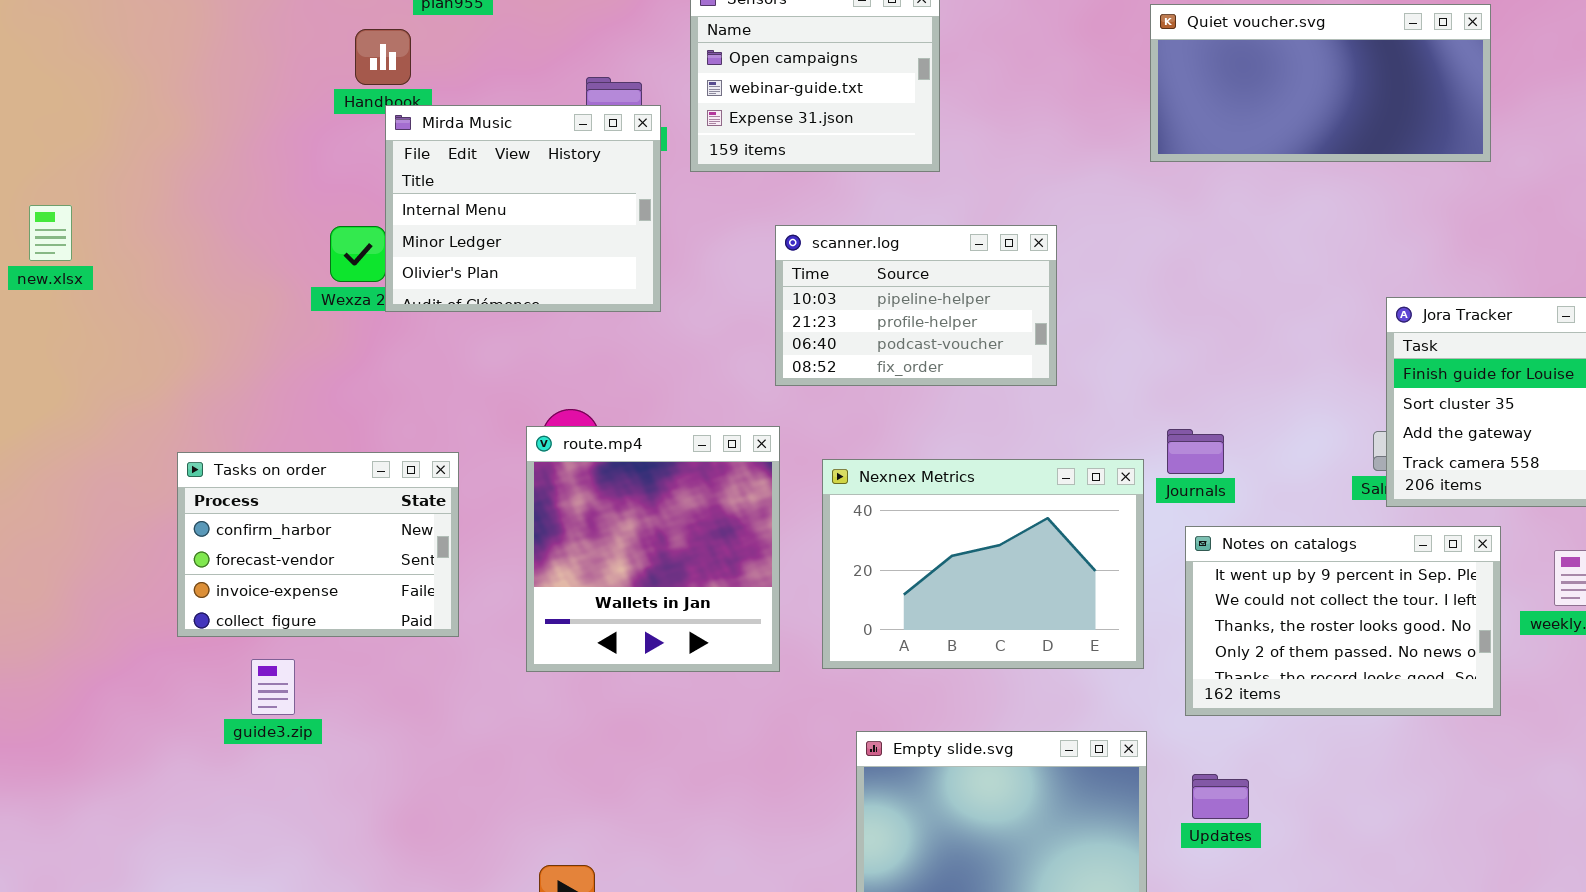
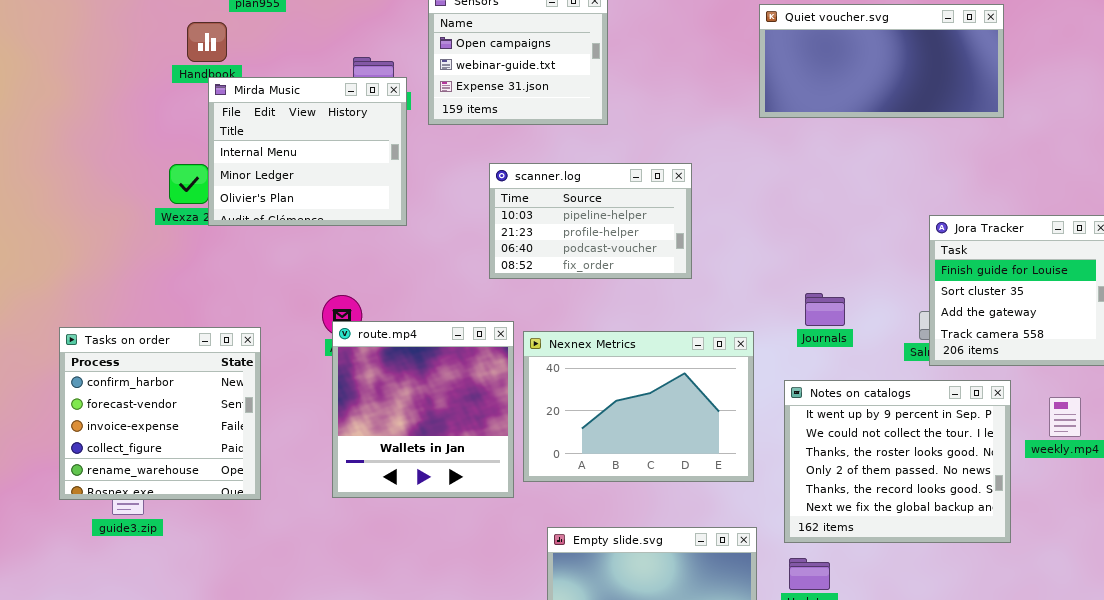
route.mp4: [526,426,780,672] -> [332,321,514,498], moved
Journals: [1167,429,1224,474] -> [805,293,845,326], moved
Tasks on order: [177,452,459,637] -> [59,327,261,500], resized
Notes on catalogs: [1185,526,1501,716] -> [784,380,1011,543], resized

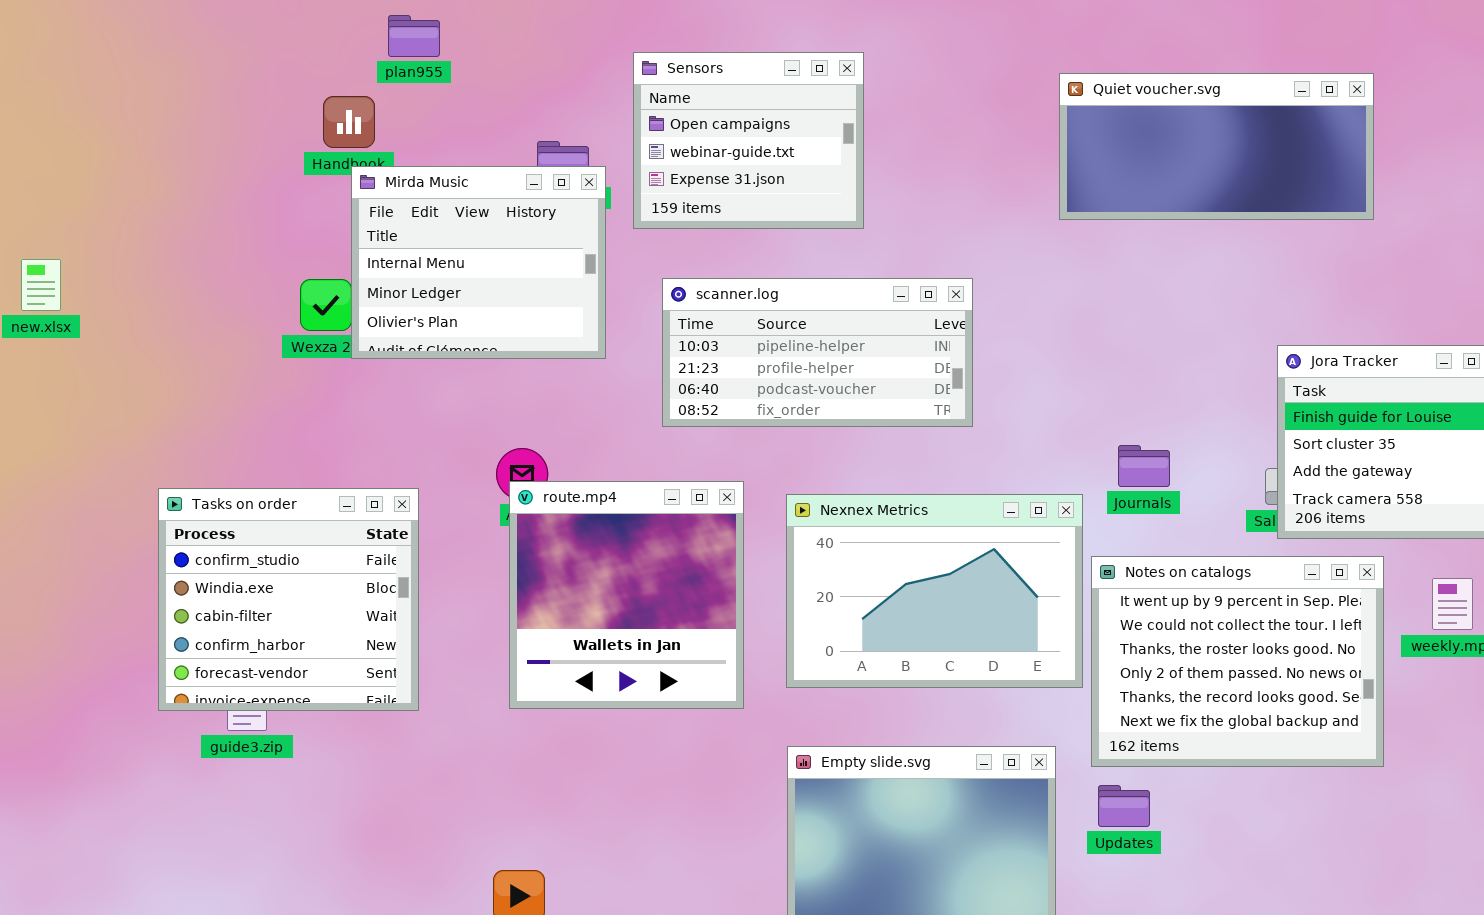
scanner.log: [489,163,692,279] -> [662,278,973,427], resized
Tasks on order: [59,327,261,500] -> [158,488,419,711], scrolled up 3 rows
Nexnex Metrics: [523,331,754,482] -> [786,494,1083,688], moved

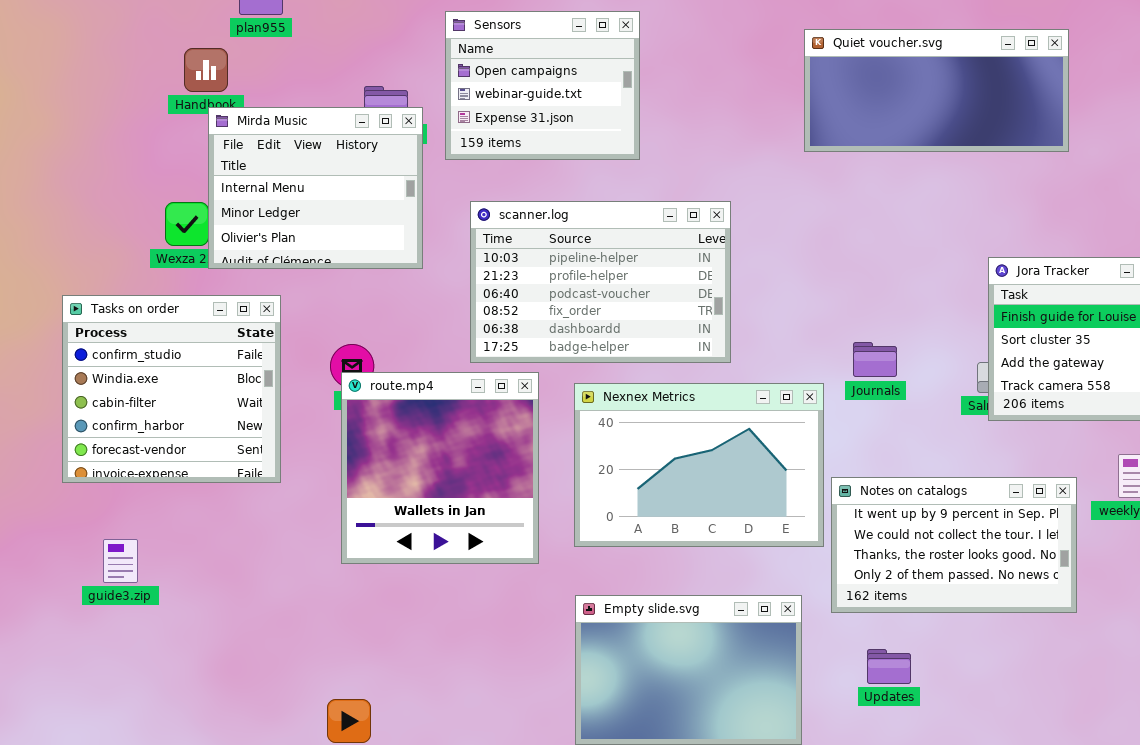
scanner.log: [662,278,973,427] -> [470,201,731,363], resized
Tasks on order: [158,488,419,711] -> [62,295,281,483], moved
Notes on catalogs: [1091,556,1384,767] -> [831,477,1077,613], resized
Updates: [1098,785,1150,827] -> [867,649,911,684], moved

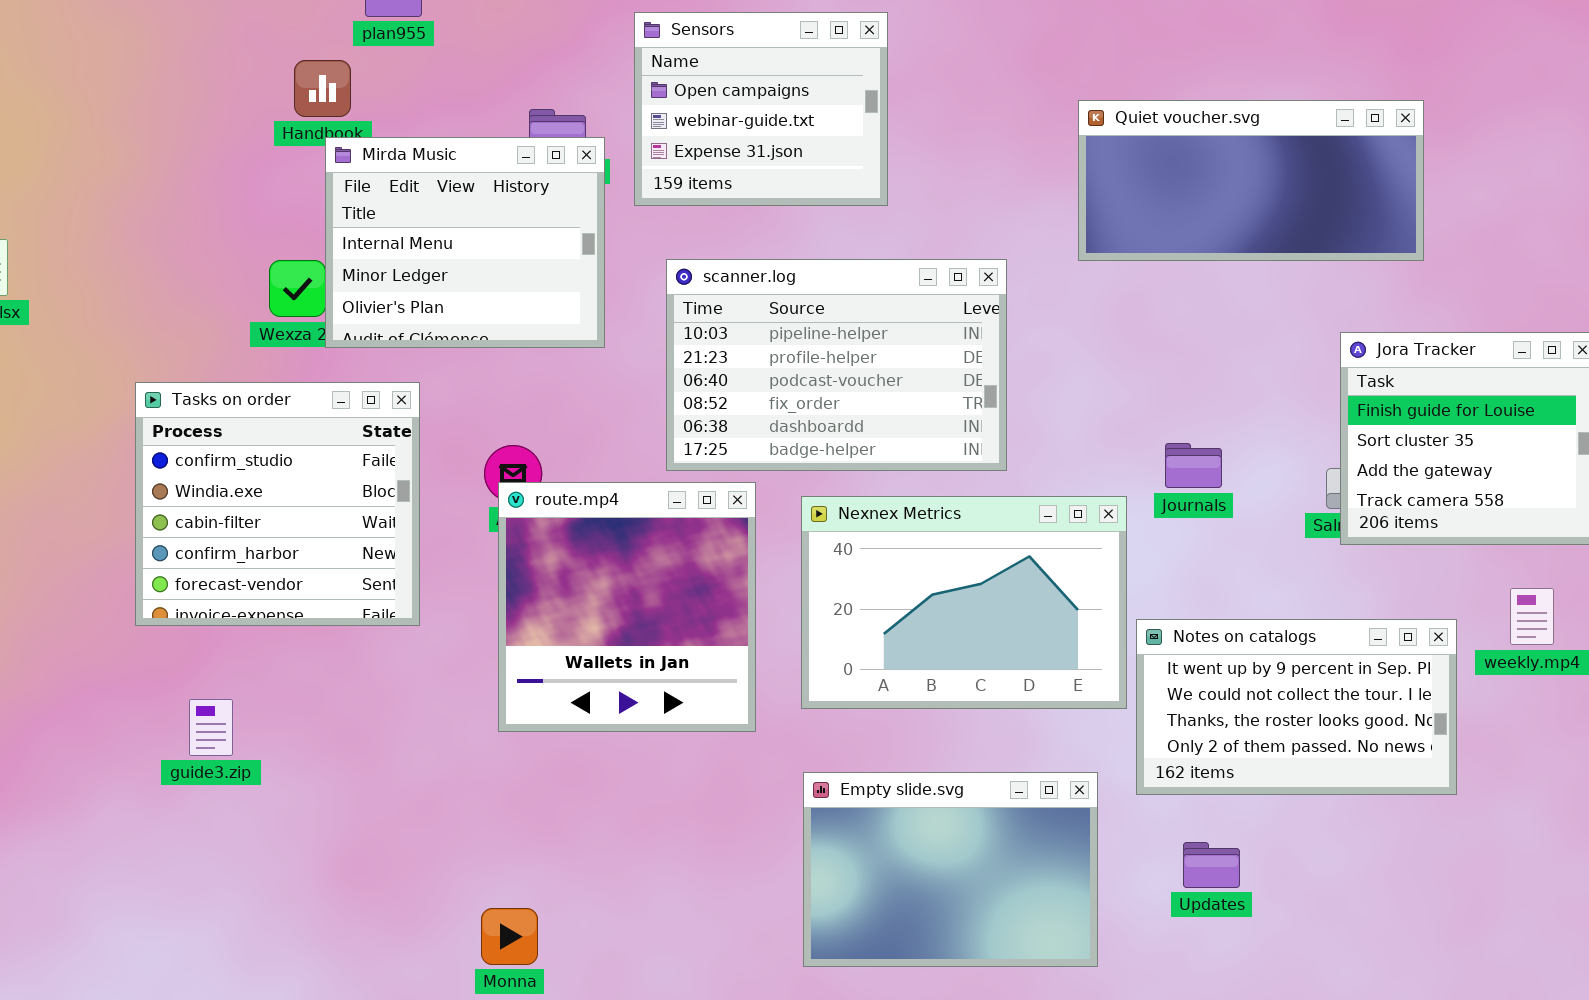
Quiet voucher.svg: [804,29,1069,152] -> [1078,100,1424,261], moved

